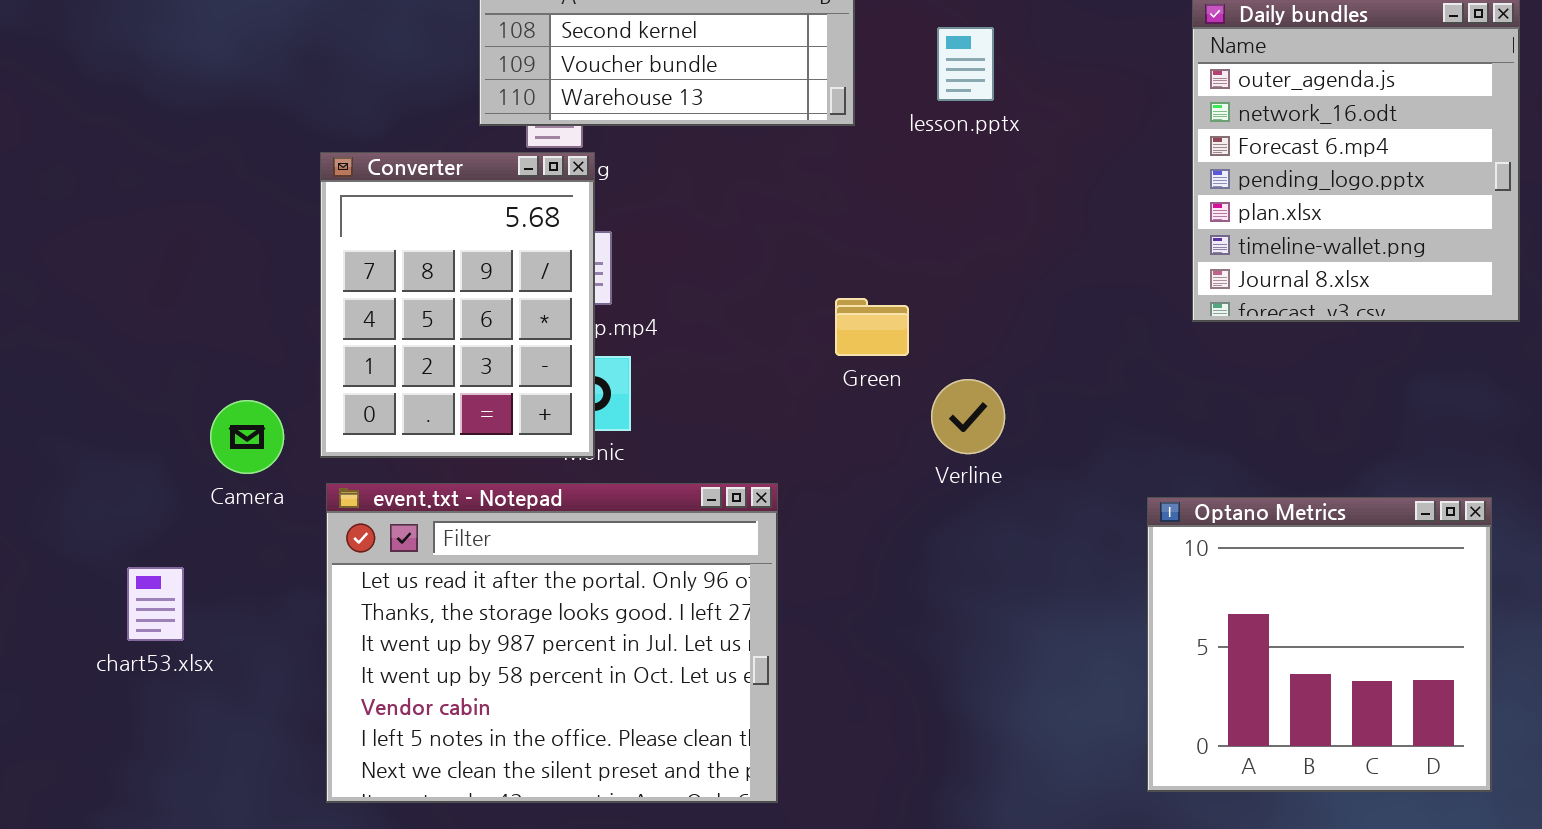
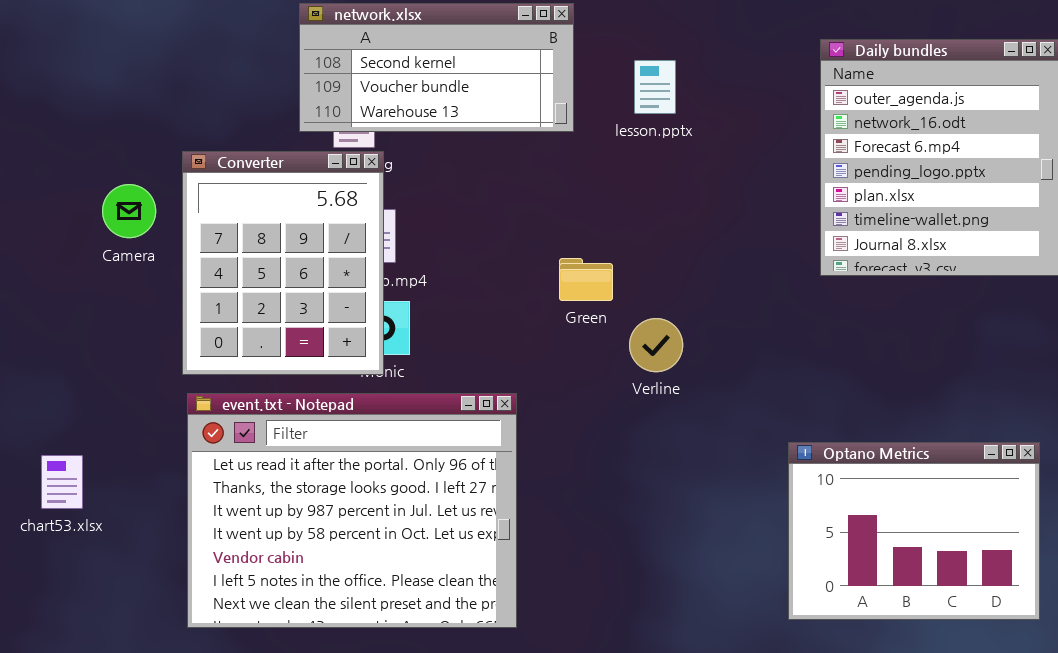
Camera: [210,400,284,474] -> [102,184,156,238], moved
Optano Metrics: [1147,497,1492,792] -> [788,442,1040,620], resized

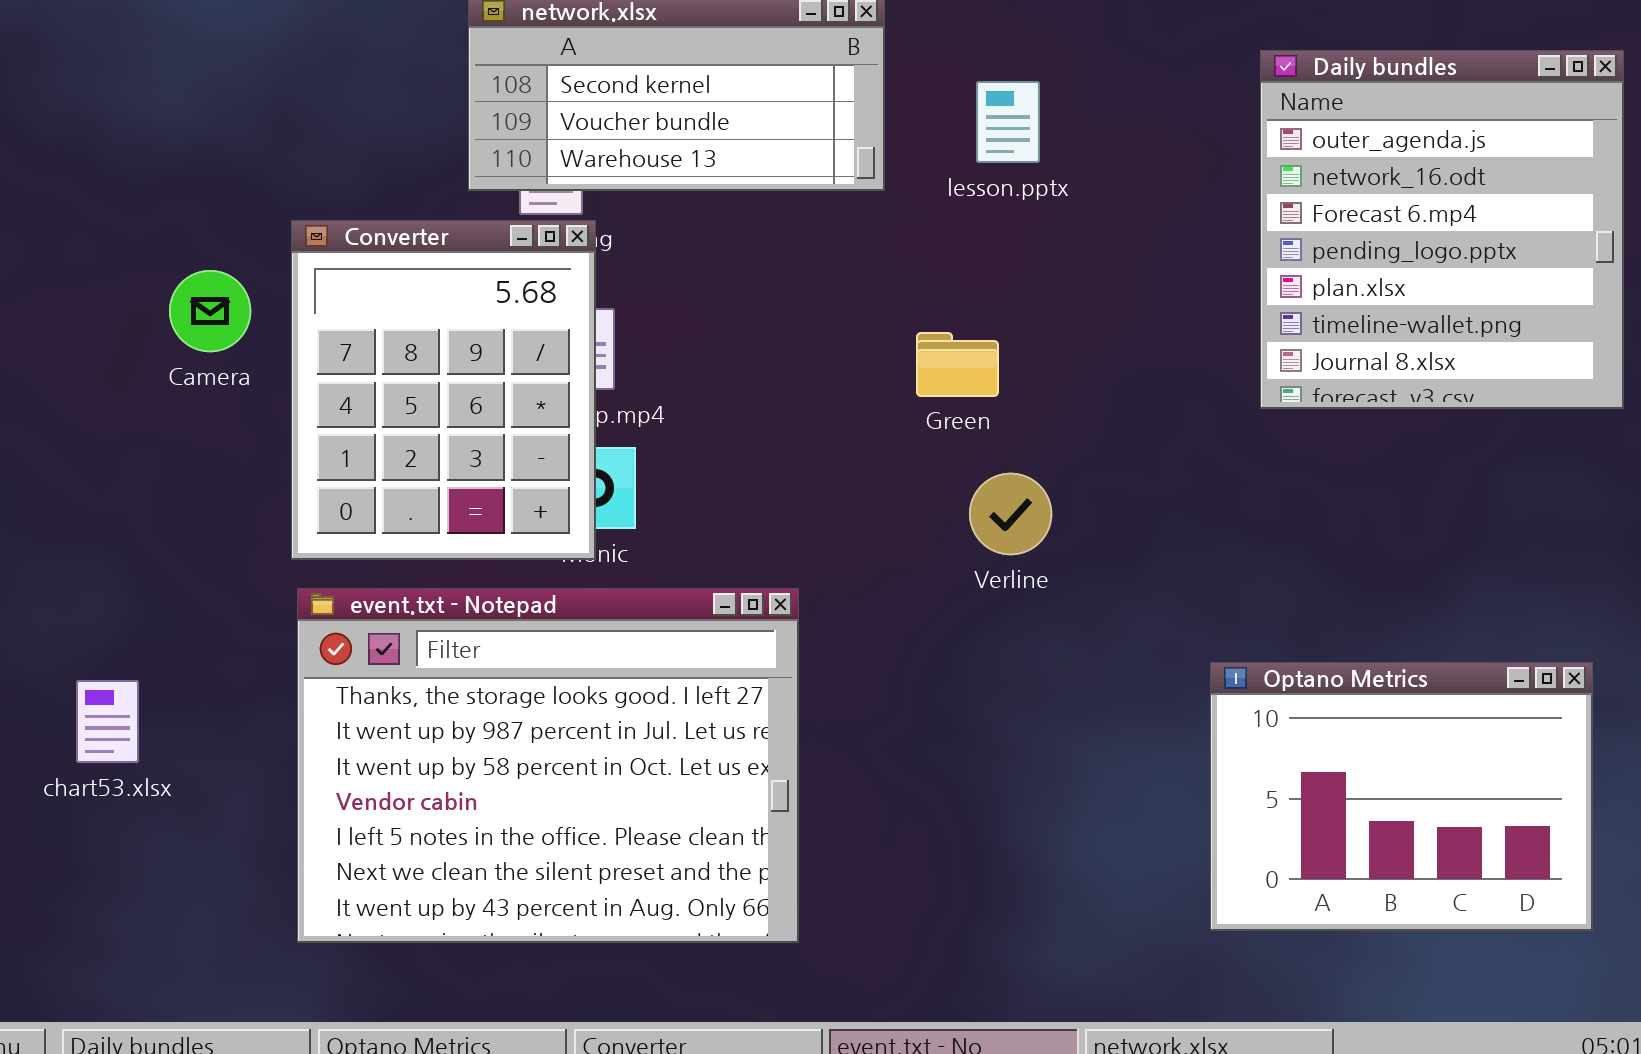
Green: [559,258,613,301] -> [916,332,999,397], moved
event.txt - Notepad: [187,393,517,628] -> [297,588,799,943], scrolled down 1 row

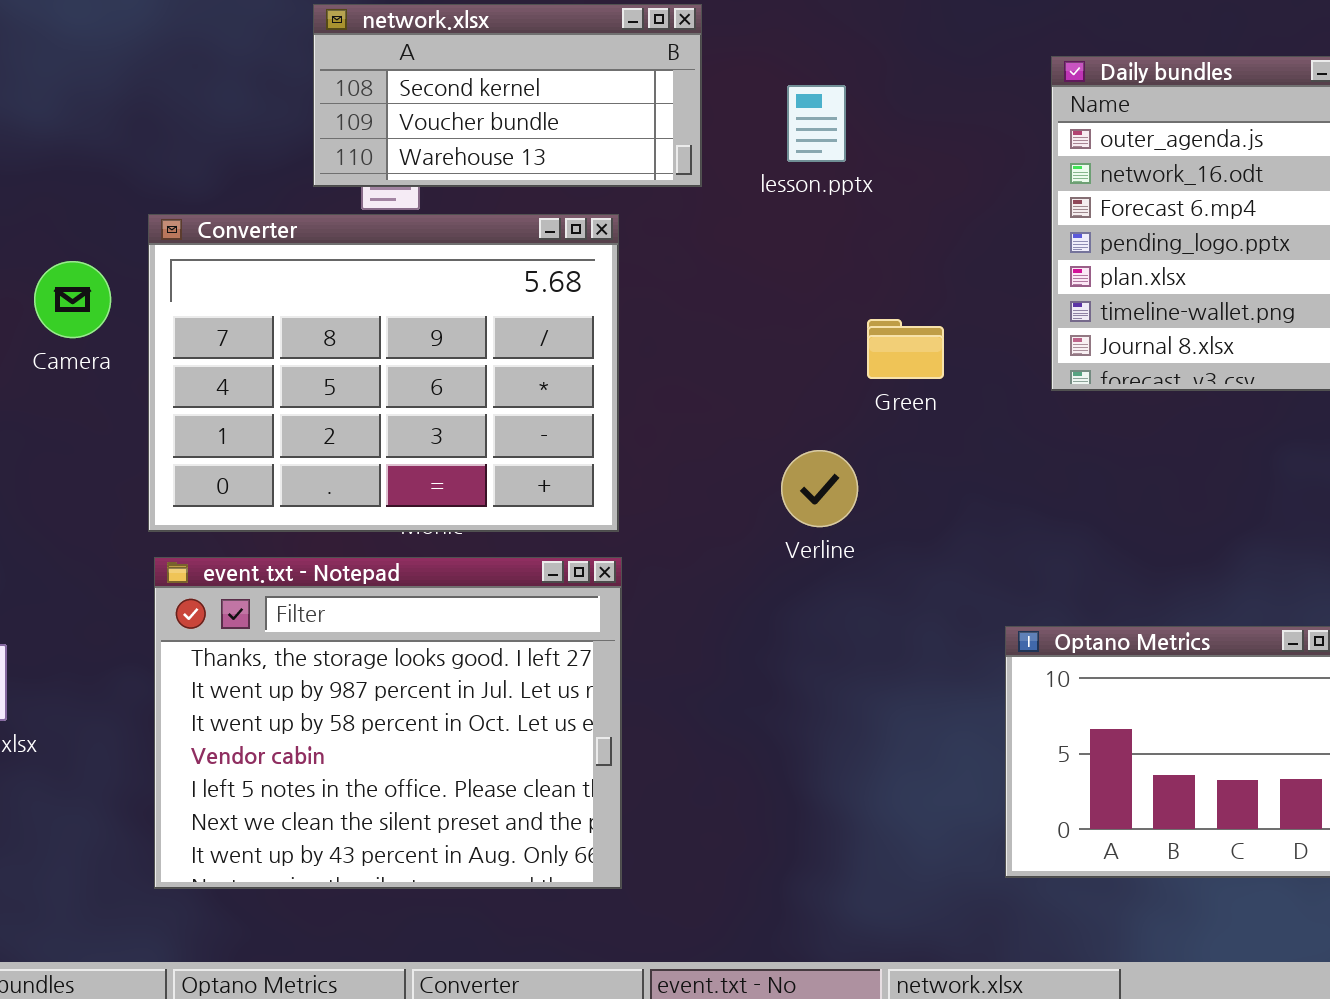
Converter: [291,220,596,560] -> [148,214,619,532], resized
Green: [916,332,999,397] -> [867,319,944,379], moved

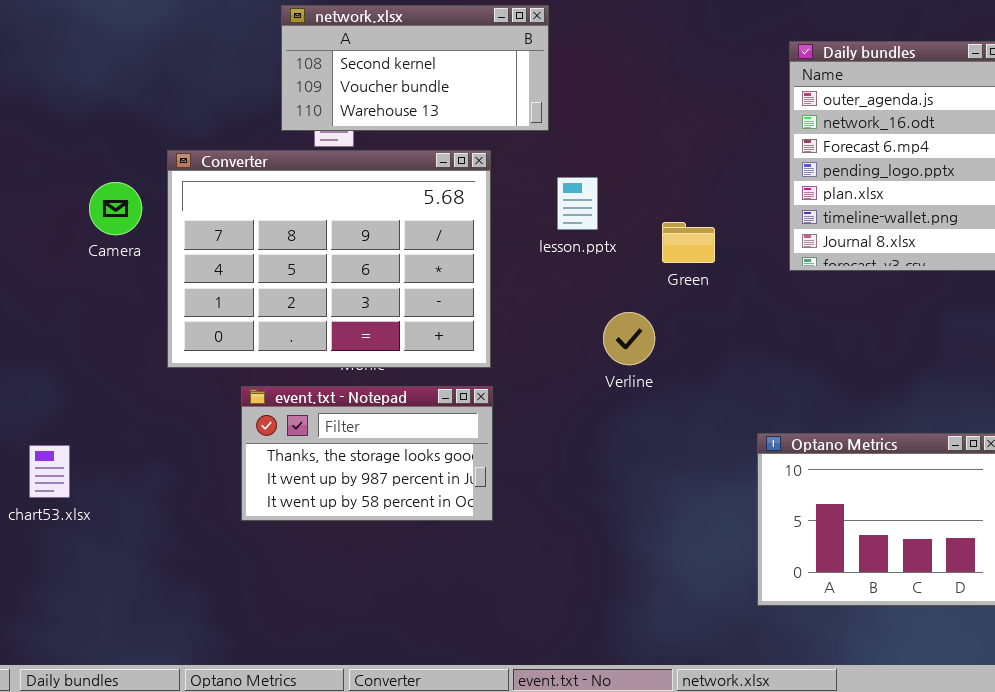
lesson.pptx: [787,85,846,162] -> [557,177,598,230], moved
event.txt - Notepad: [154,557,622,889] -> [241,386,493,521], resized

